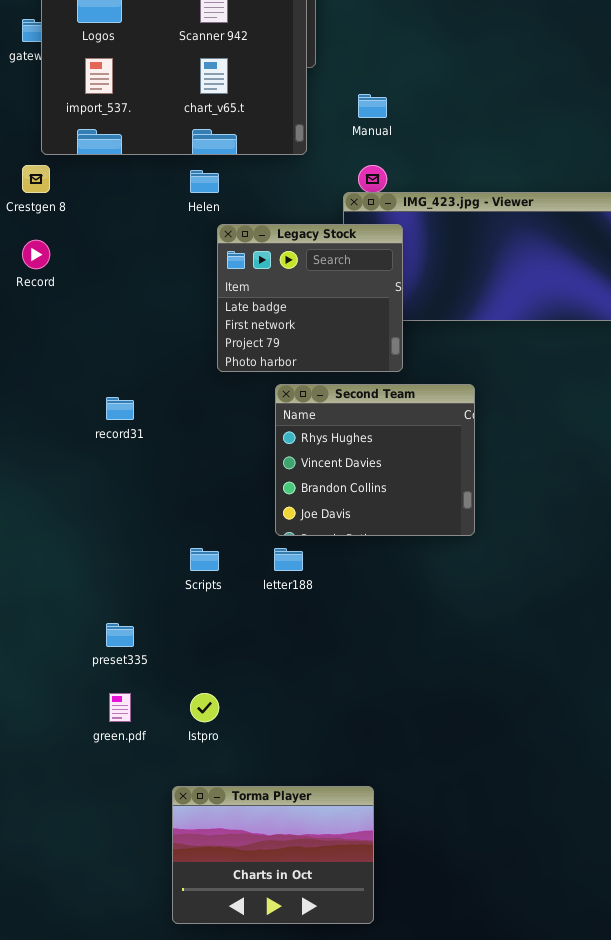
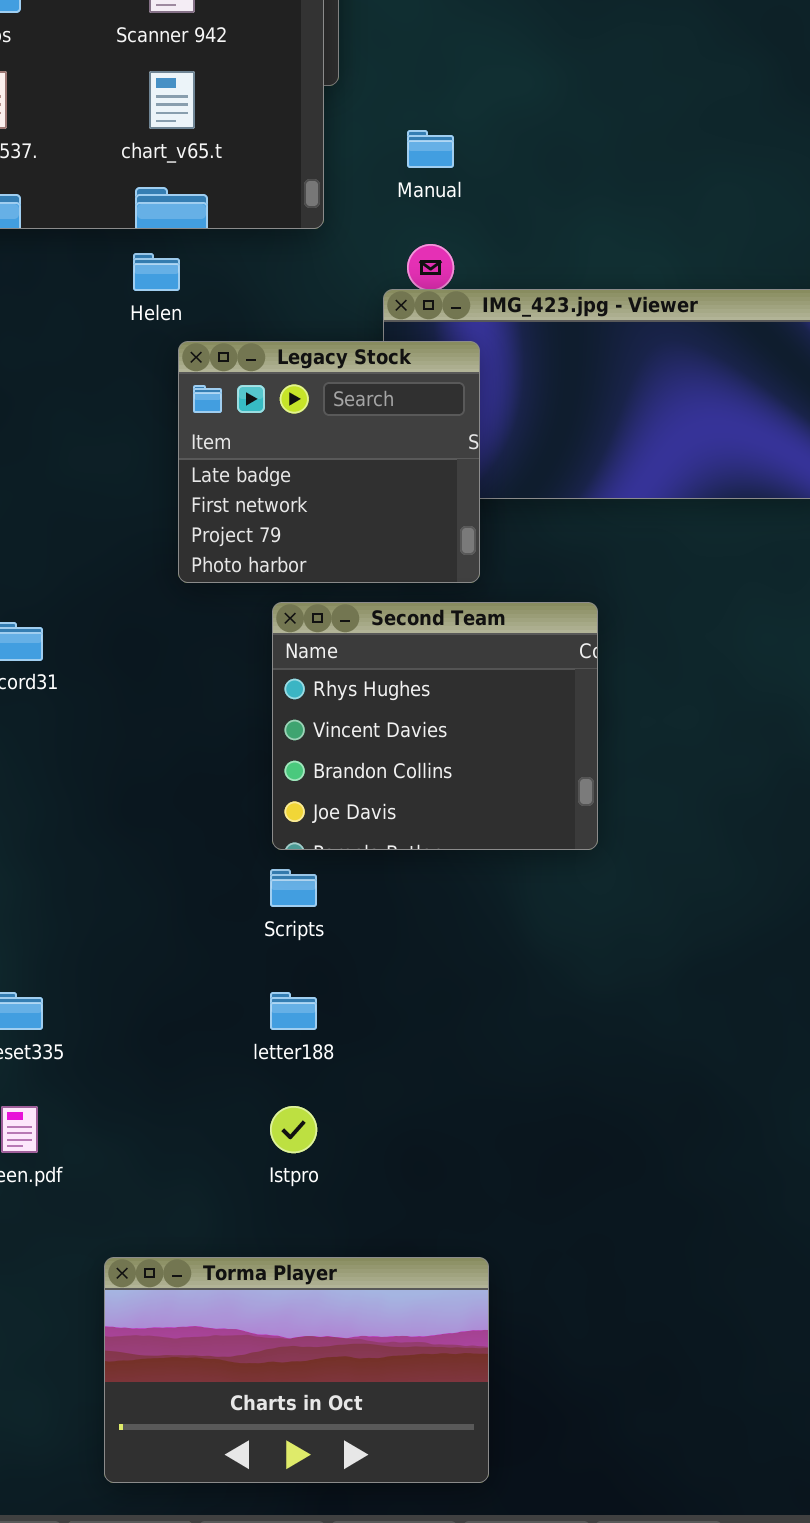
Scripts: [190,548,219,571] -> [270,869,317,907], moved
letter188: [274,548,303,571] -> [270,992,317,1030], moved
Istpro: [190,693,219,722] -> [270,1106,317,1153], moved
Torma Player: [172,786,374,924] -> [104,1257,489,1483], resized

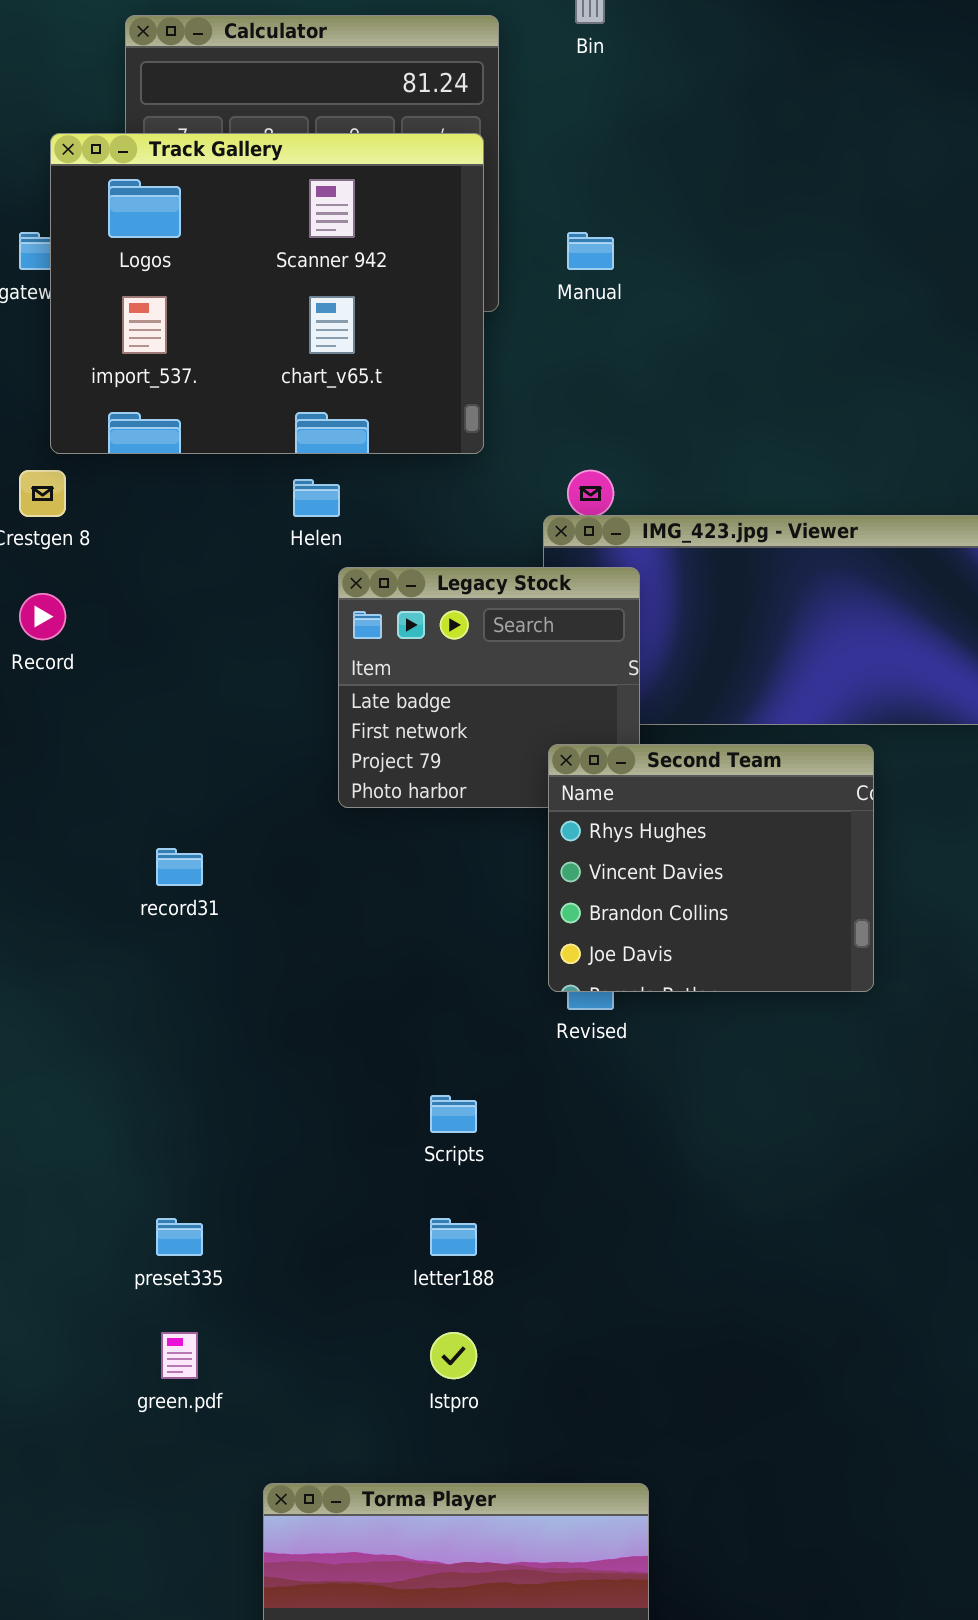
Manual: [407,130,454,168] -> [567,232,614,270], moved
Second Team: [272,602,598,850] -> [548,744,874,992], moved

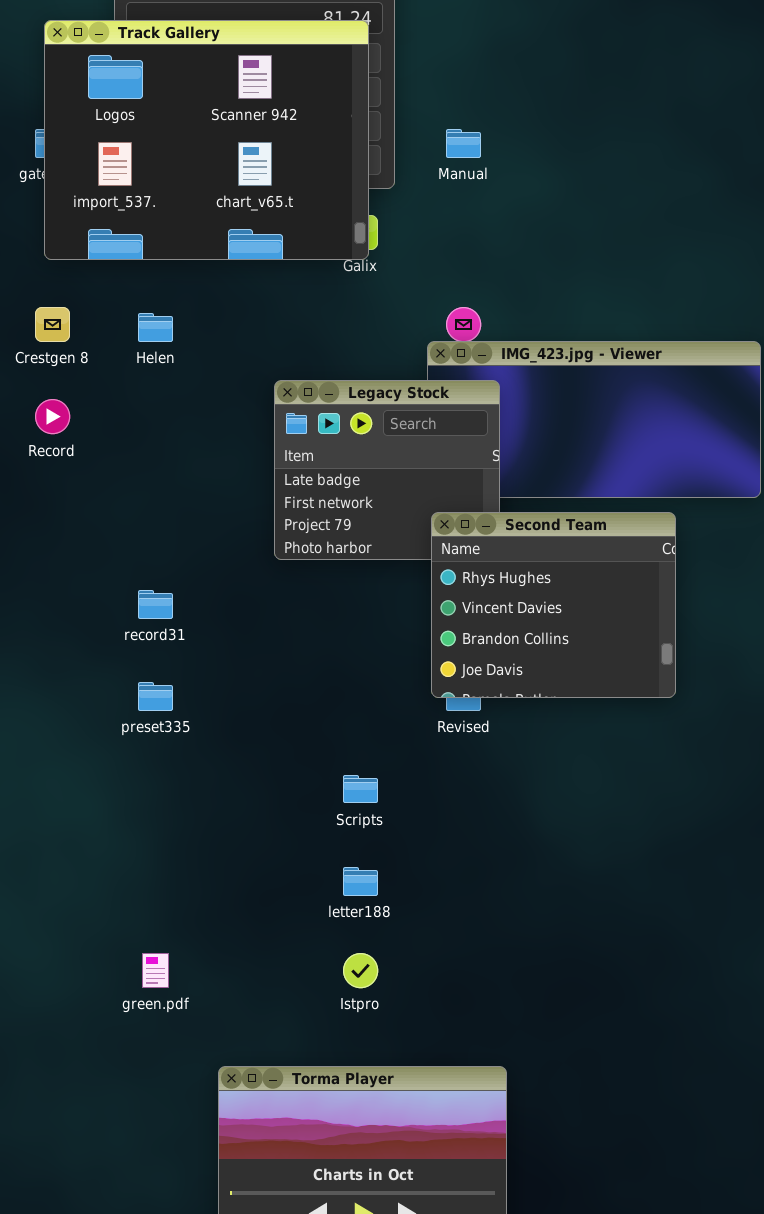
Track Gallery: [50,133,484,454] -> [44,20,369,260], moved
Helen: [293,479,340,517] -> [138,313,173,342], moved
preset335: [156,1218,203,1256] -> [138,682,173,711], moved

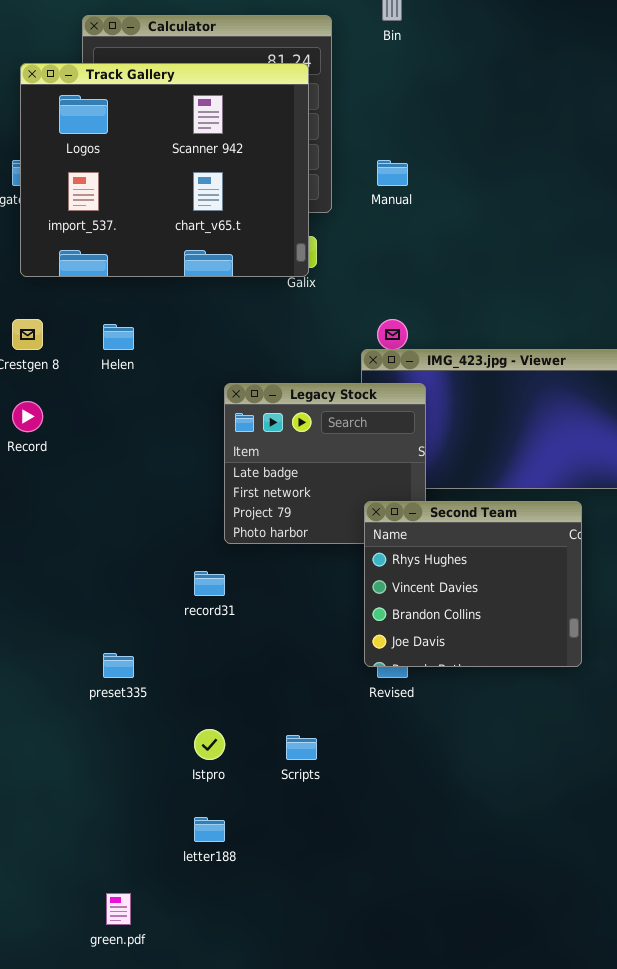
record31: [138,590,173,619] -> [194,571,225,596], moved
letter188: [343,867,378,896] -> [194,817,225,842], moved
Istpro: [343,953,378,988] -> [194,729,225,760], moved

